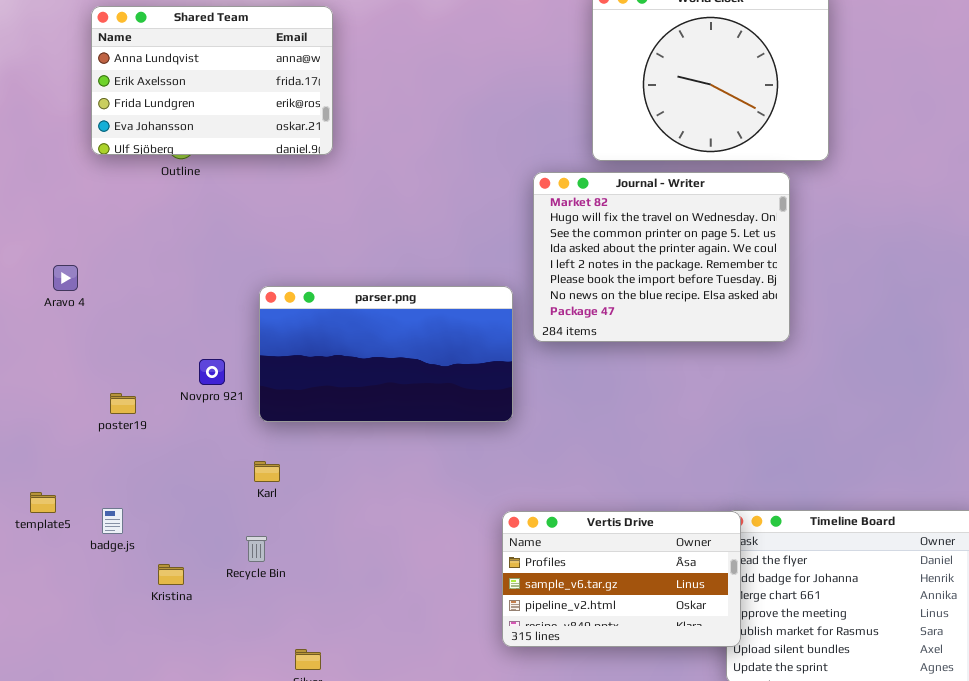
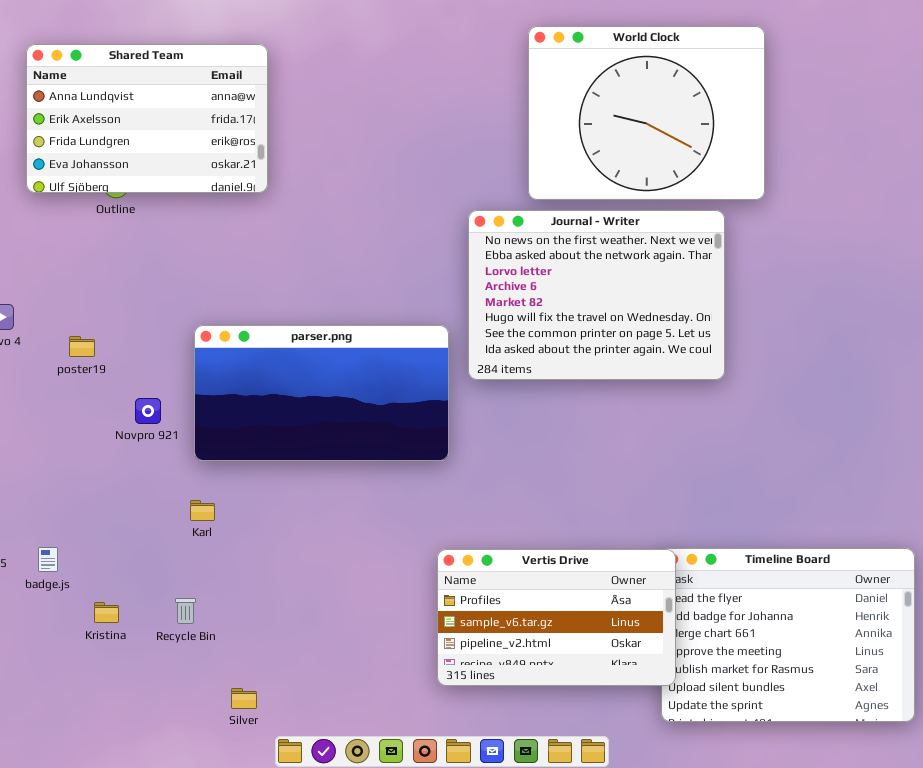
Journal - Writer: [533,172,790,342] -> [468,210,725,380], scrolled up 4 rows
poster19: [110,393,136,414] -> [69,336,95,357], moved
Recycle Bin: [246,536,267,562] -> [175,598,196,624], moved

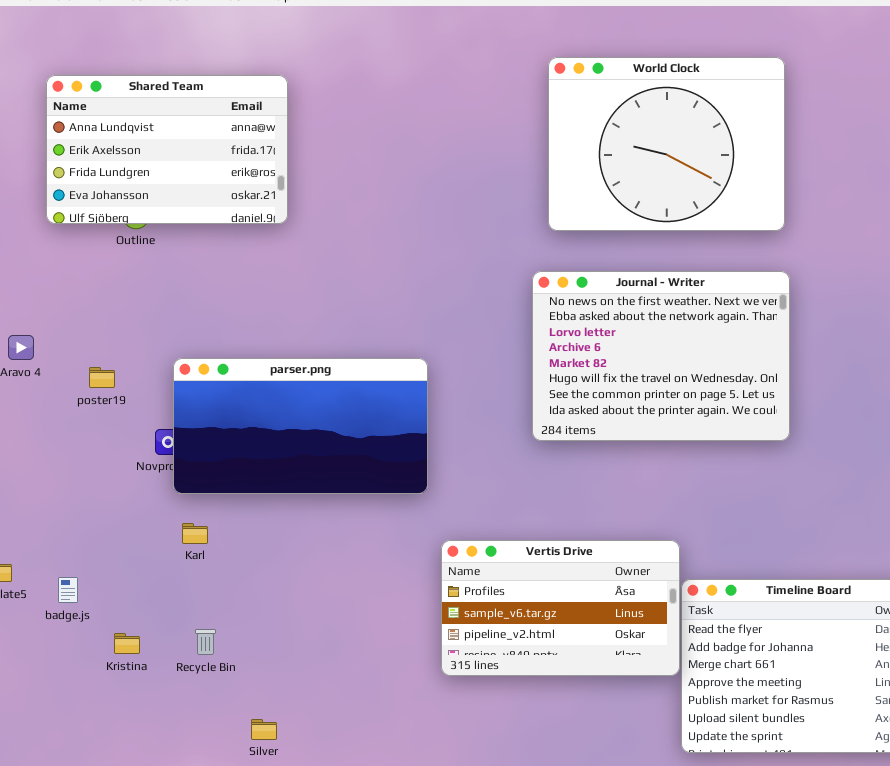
Journal - Writer: [468,210,725,380] -> [532,271,790,441], moved
parser.png: [194,325,449,461] -> [173,358,428,494], moved
Karl: [190,500,215,521] -> [182,523,208,544], moved
Vertis Drive: [437,549,676,686] -> [441,540,680,676], moved

